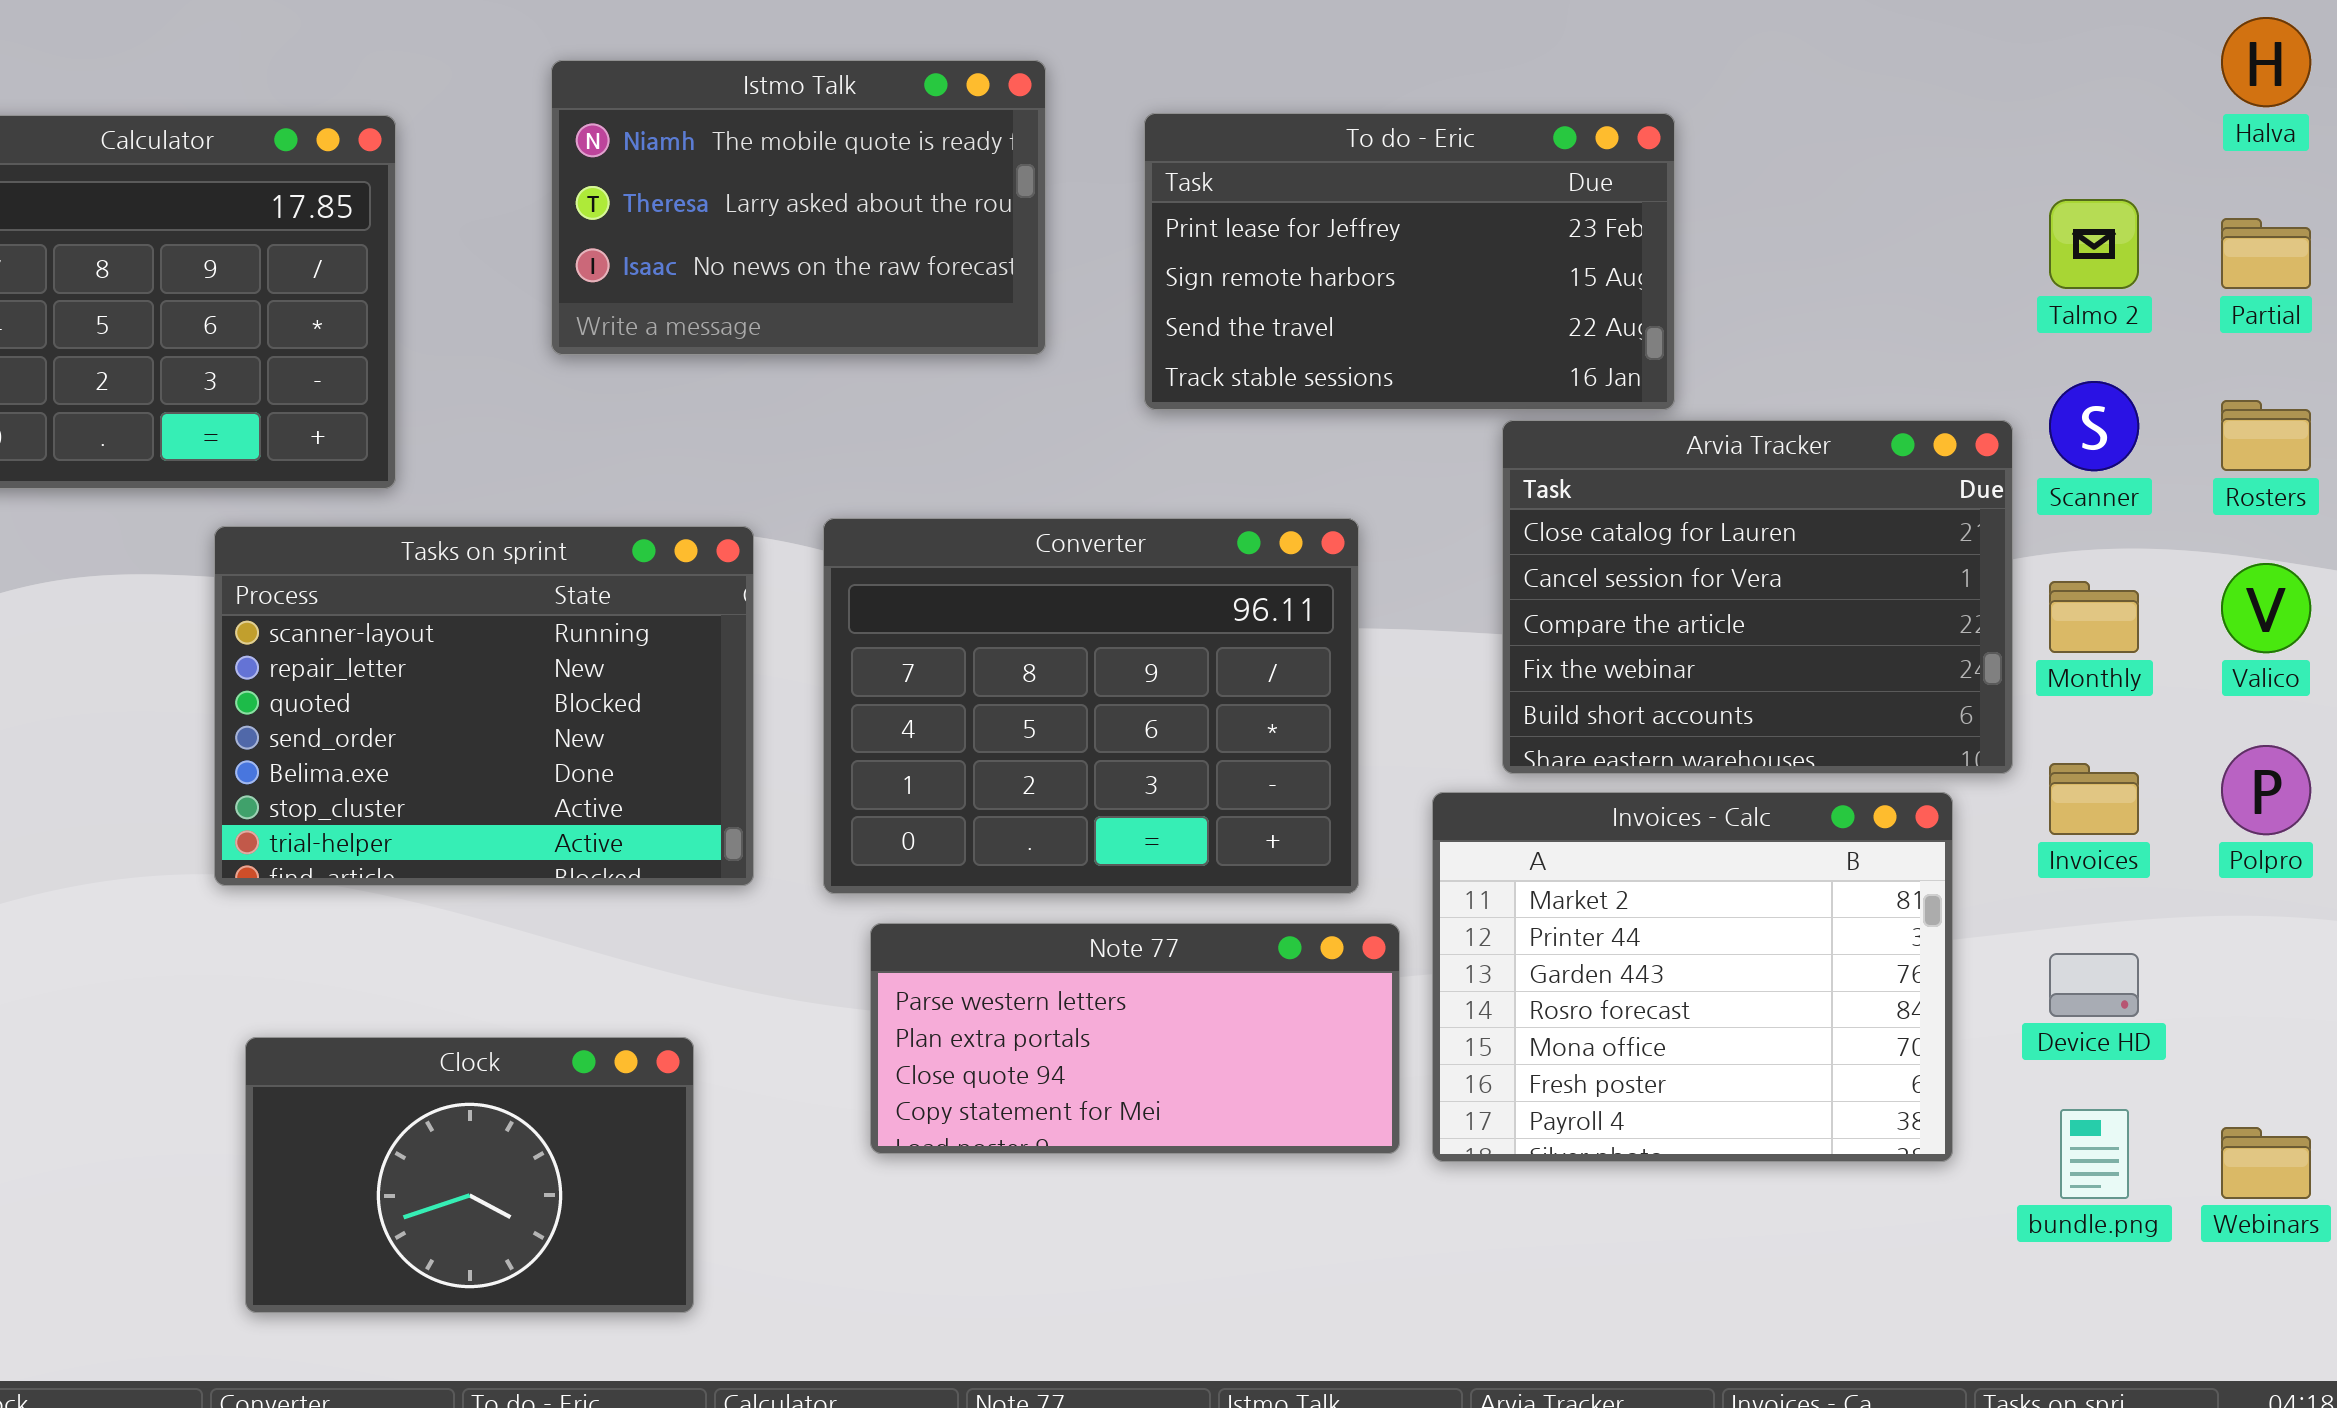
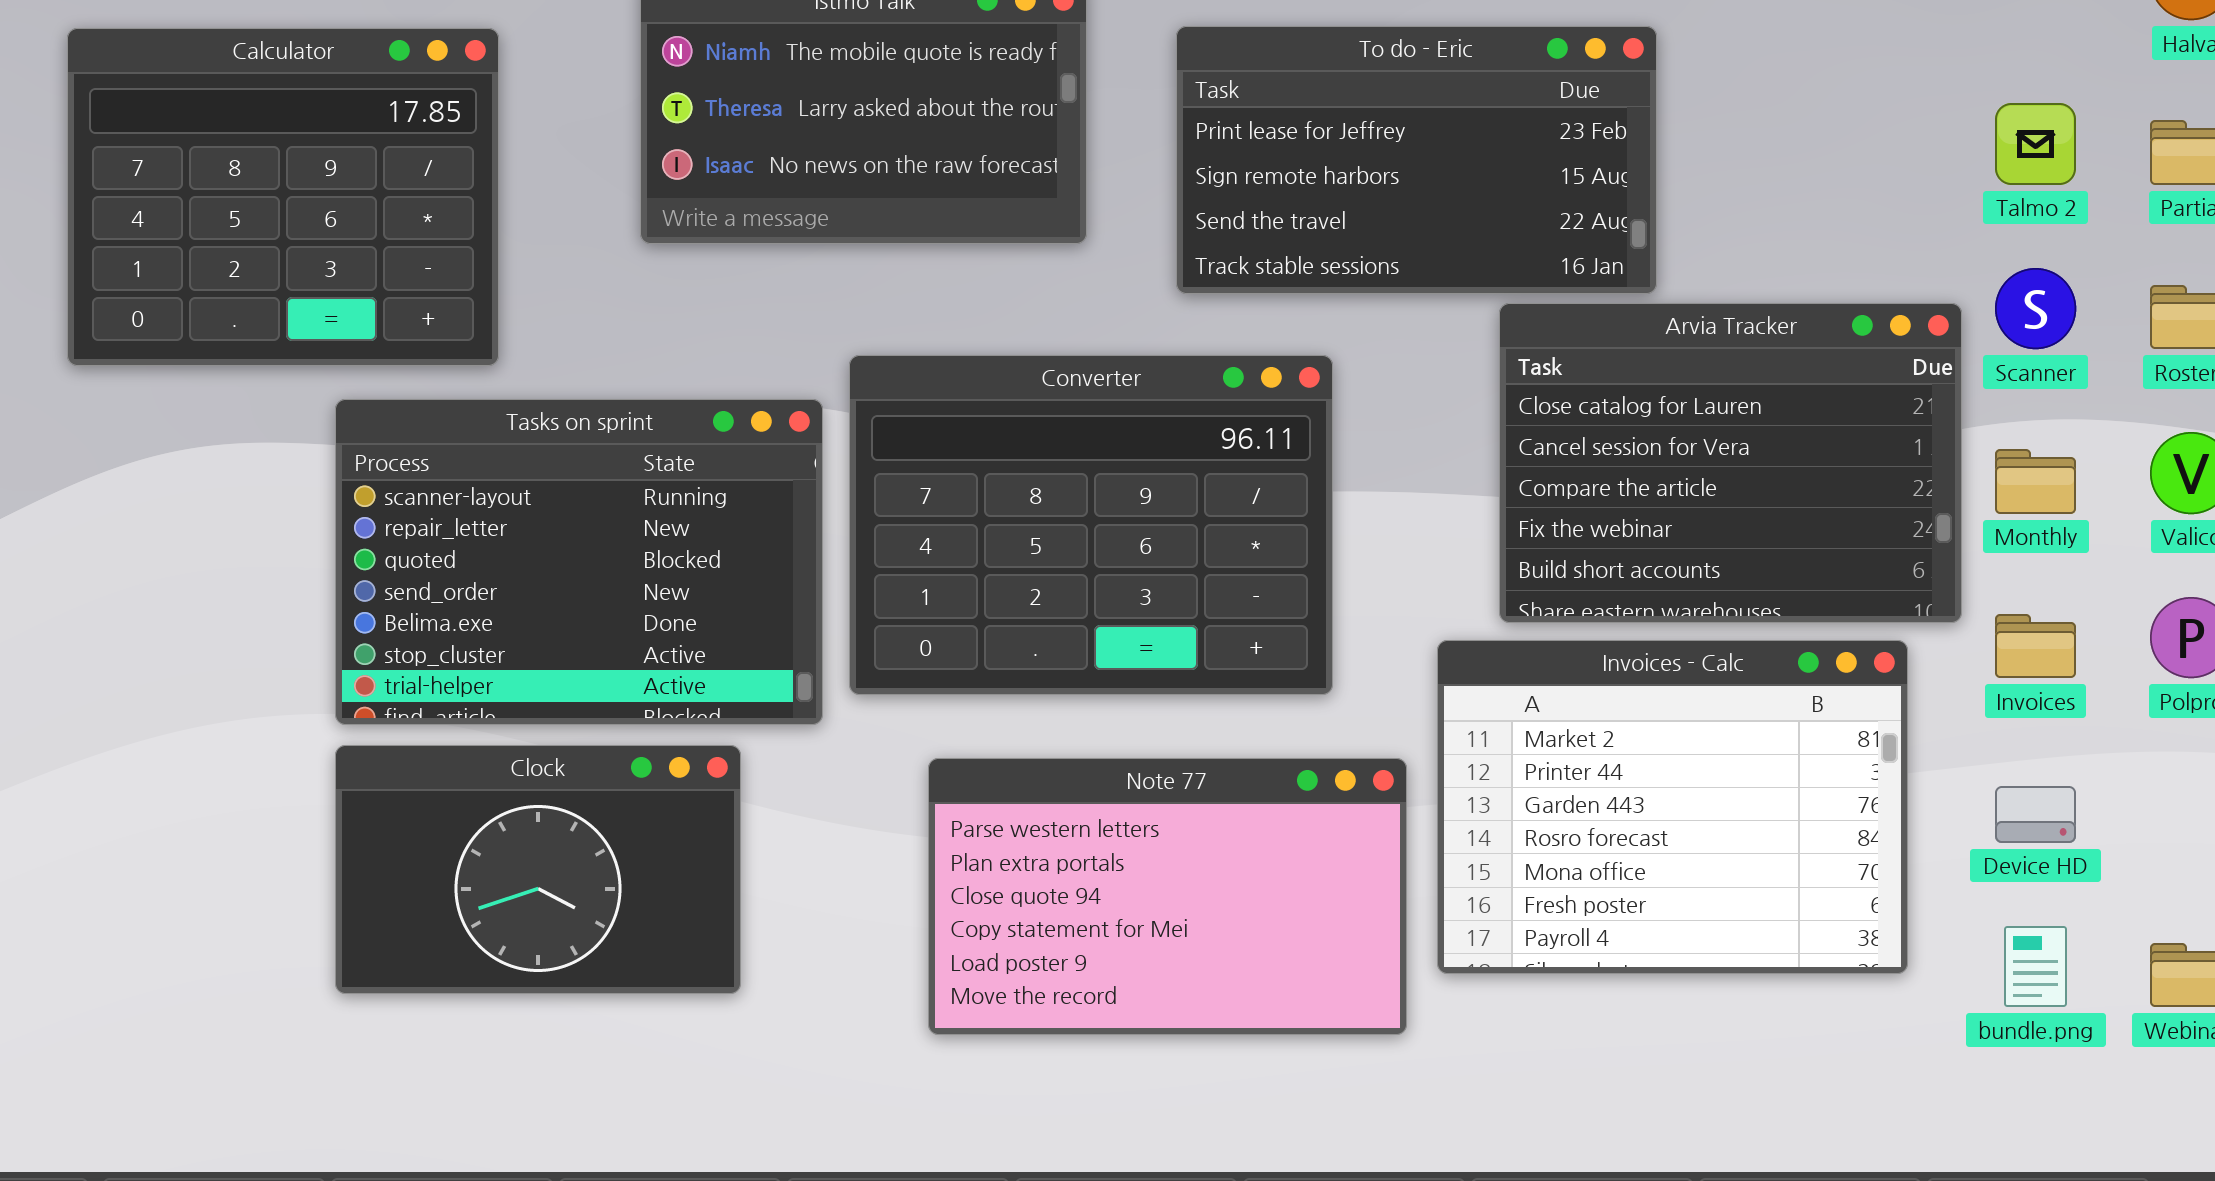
Converter: [823,518,1359,894] -> [849,355,1333,695], moved
Note 77: [870,923,1400,1154] -> [928,758,1407,1035], resized
Clock: [245,1037,694,1313] -> [335,745,741,994], moved

